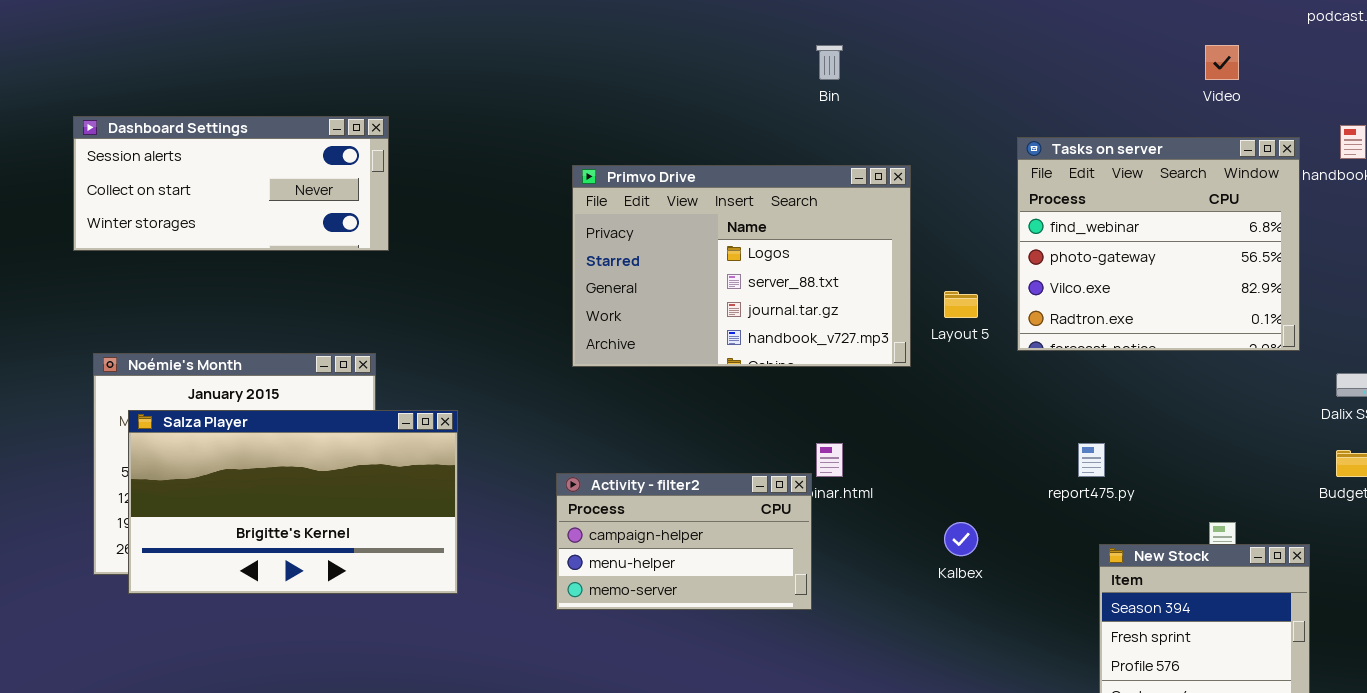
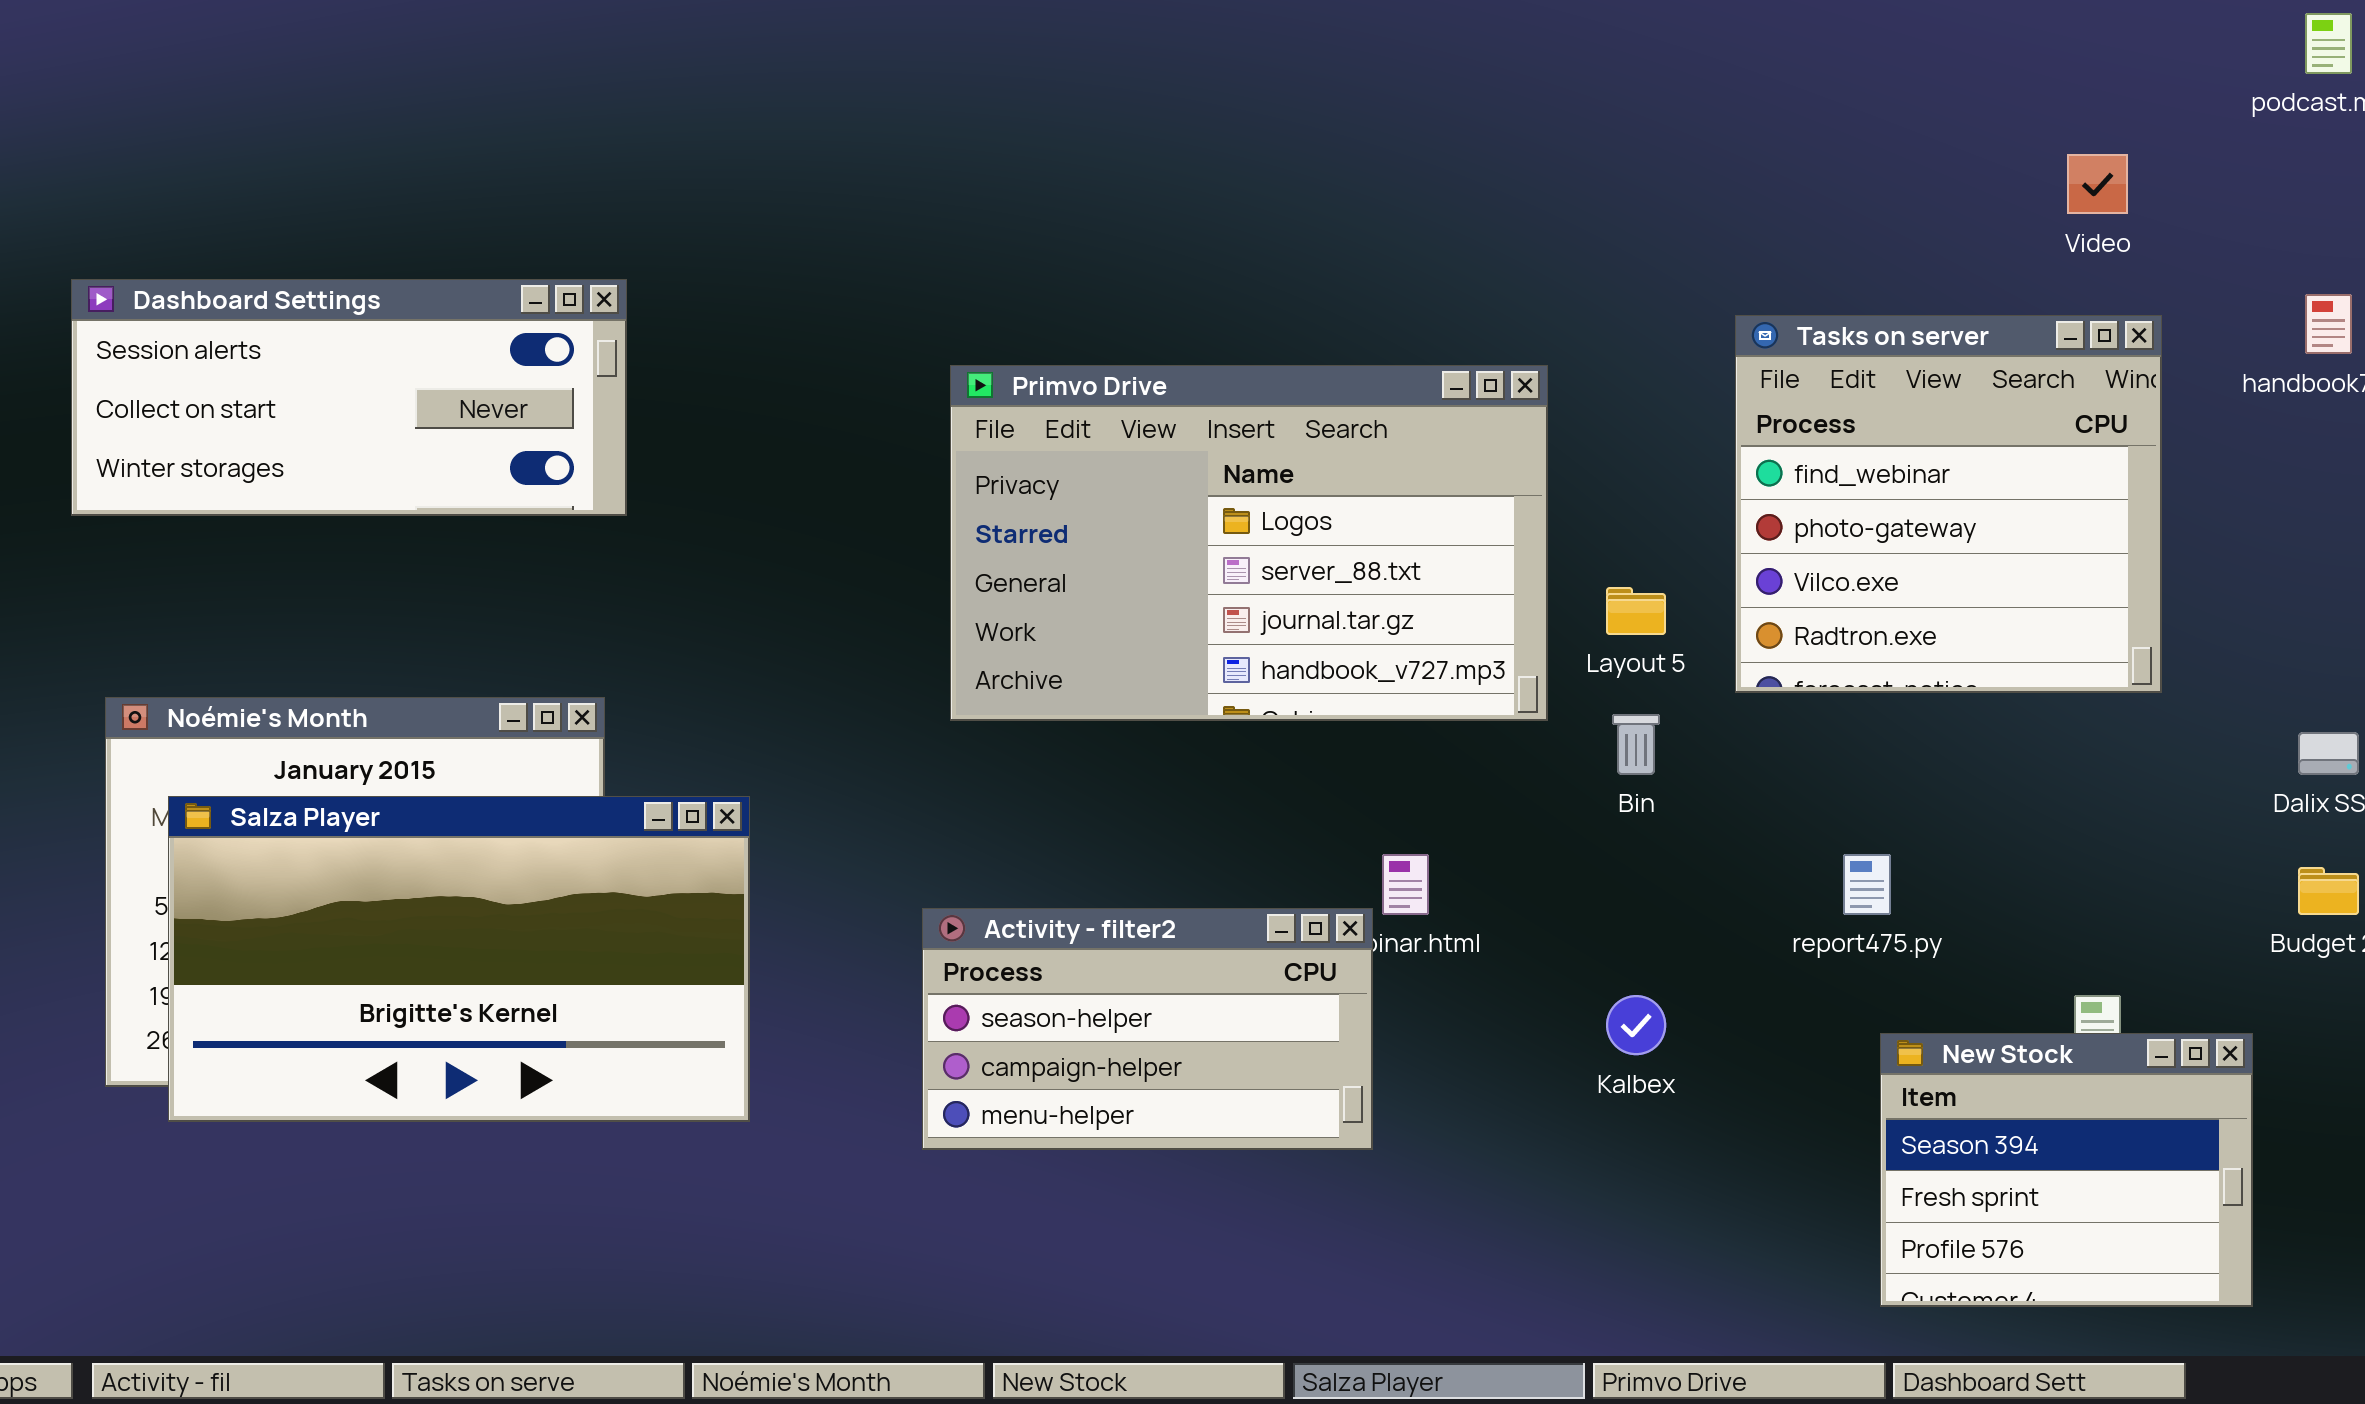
Bin: [816,45,843,80] -> [1612,714,1660,775], moved
Tasks on server: [1017,137,1300,351] -> [1735,315,2162,693], resized
Activity - filter2: [556,473,812,610] -> [922,908,1373,1150], scrolled up 1 row

